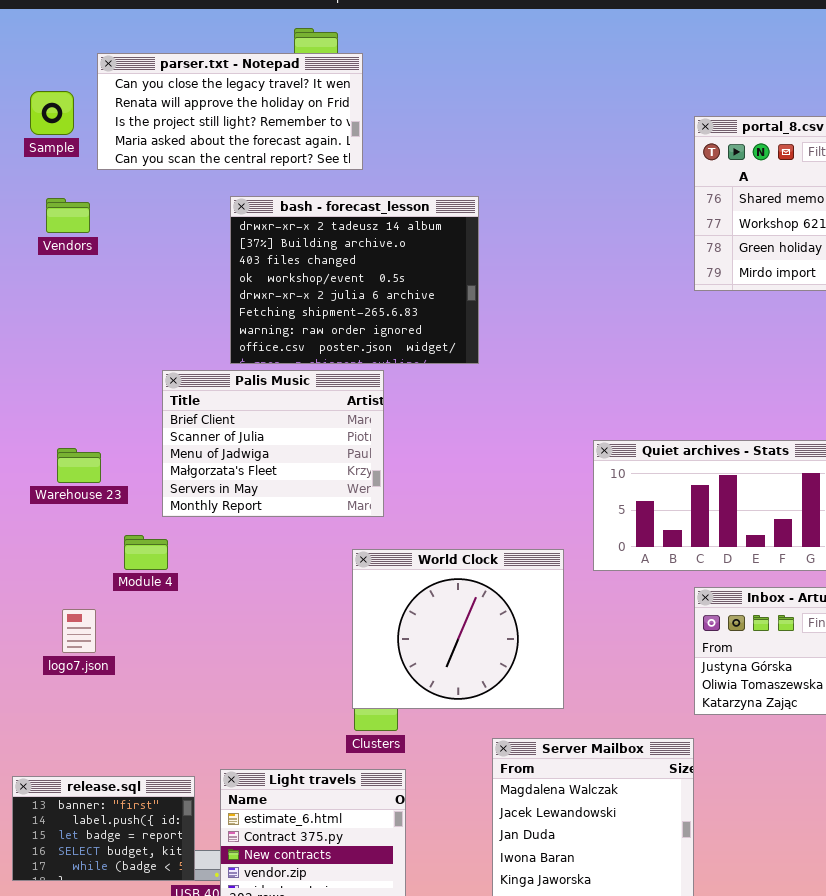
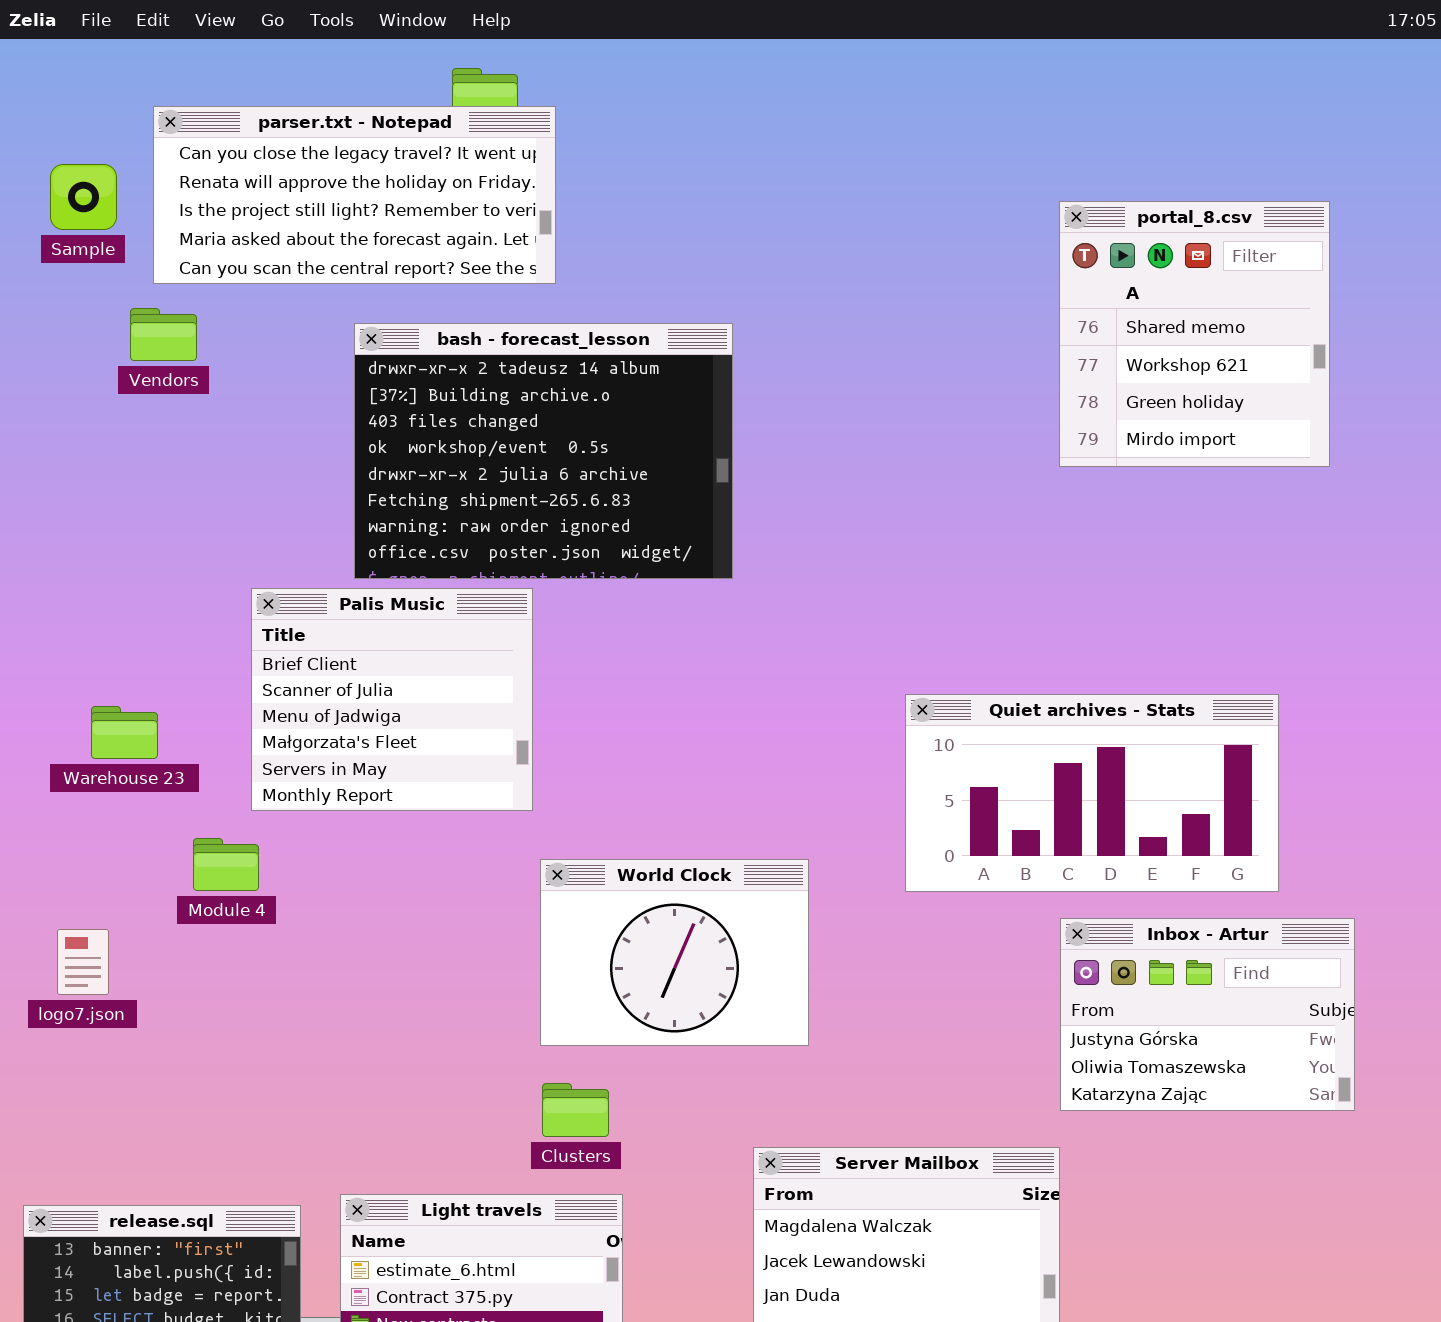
Vendors: [46,198,90,233] -> [130,308,197,361], moved
Palis Music: [162,370,384,517] -> [251,588,533,811], resized
World Clock: [352,549,564,709] -> [540,859,809,1046], resized
logo7.json: [62,609,96,653] -> [57,929,109,995], moved

